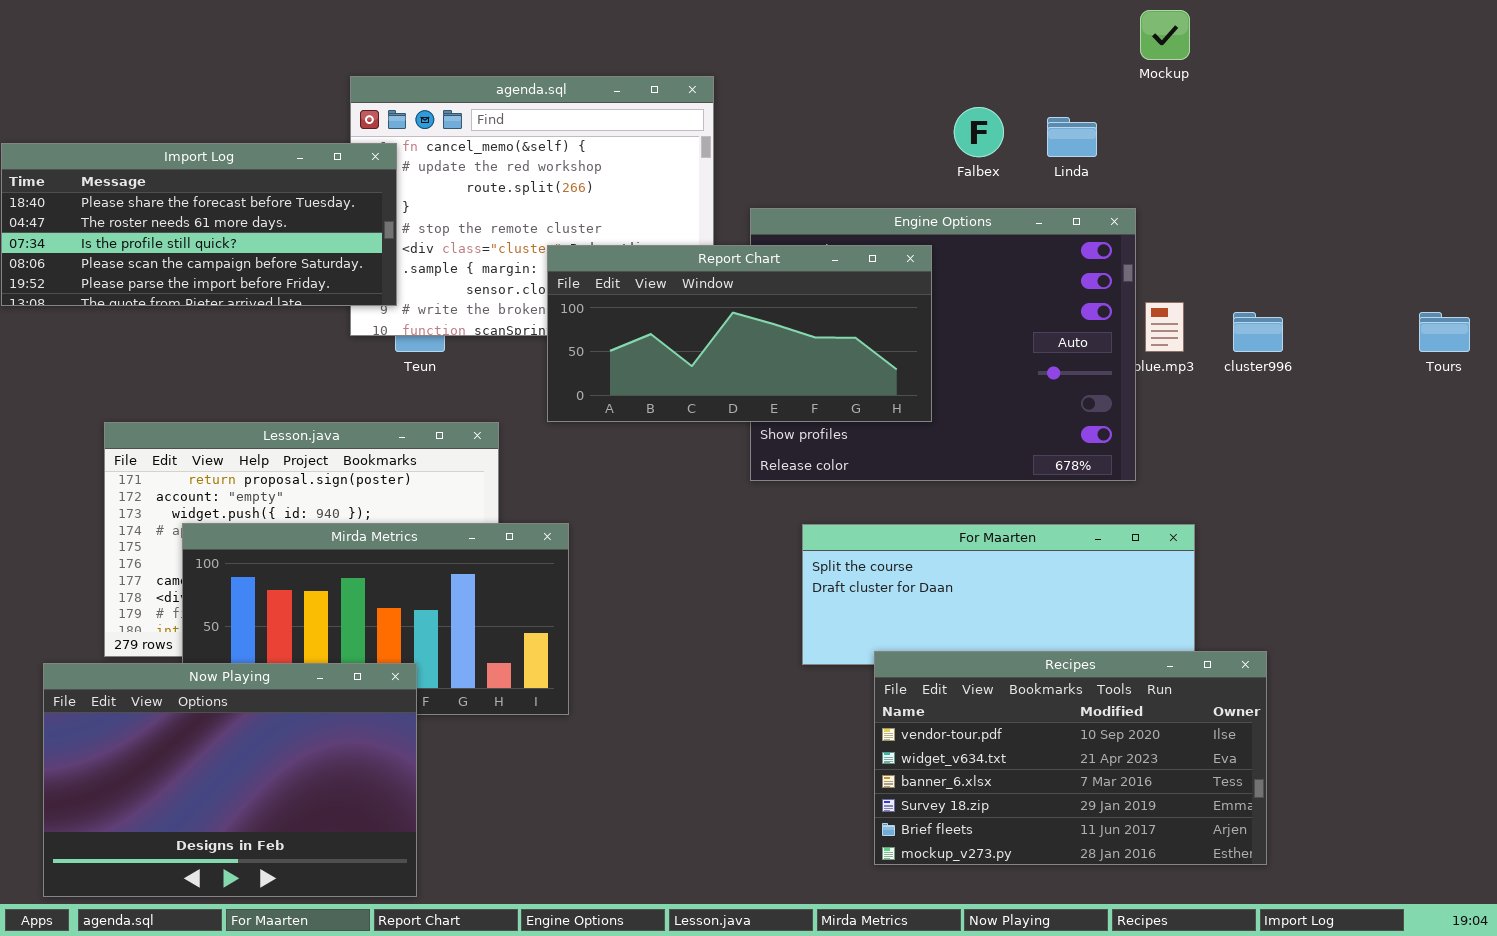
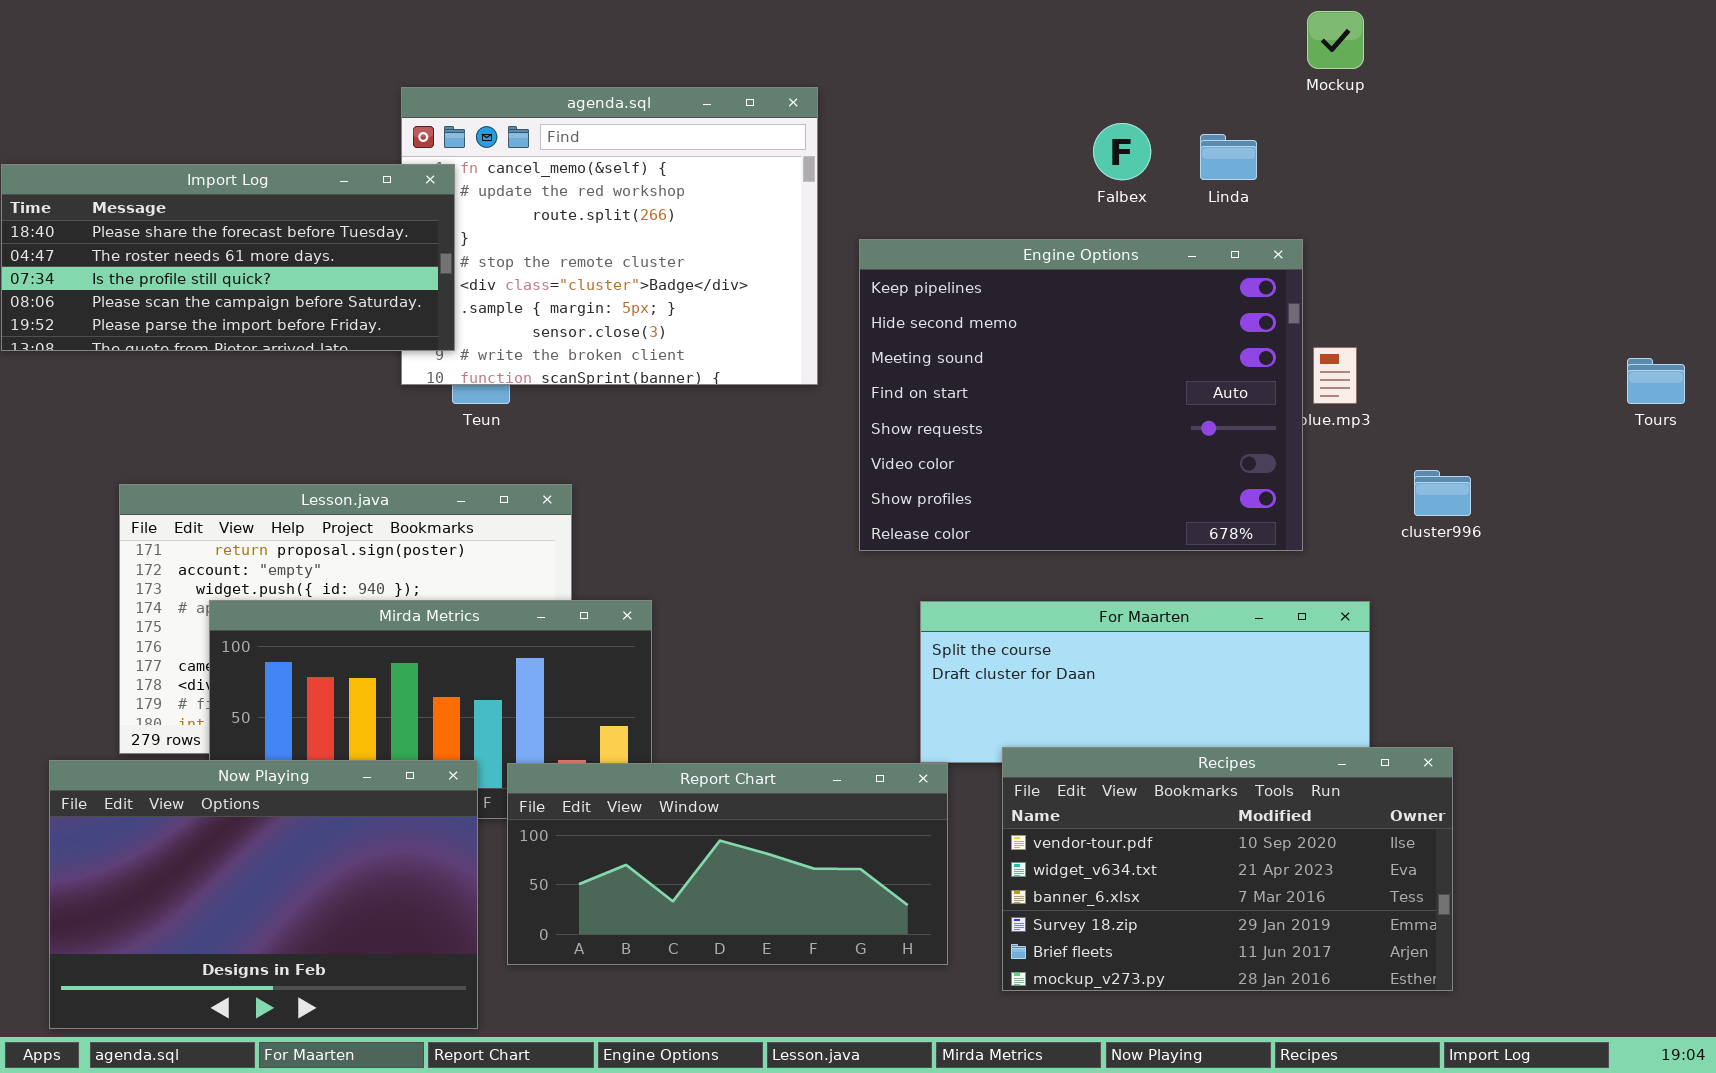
Report Chart: [547,245,932,422] -> [507,763,948,965], moved
cluster996: [1233,312,1283,352] -> [1414,470,1471,516], moved

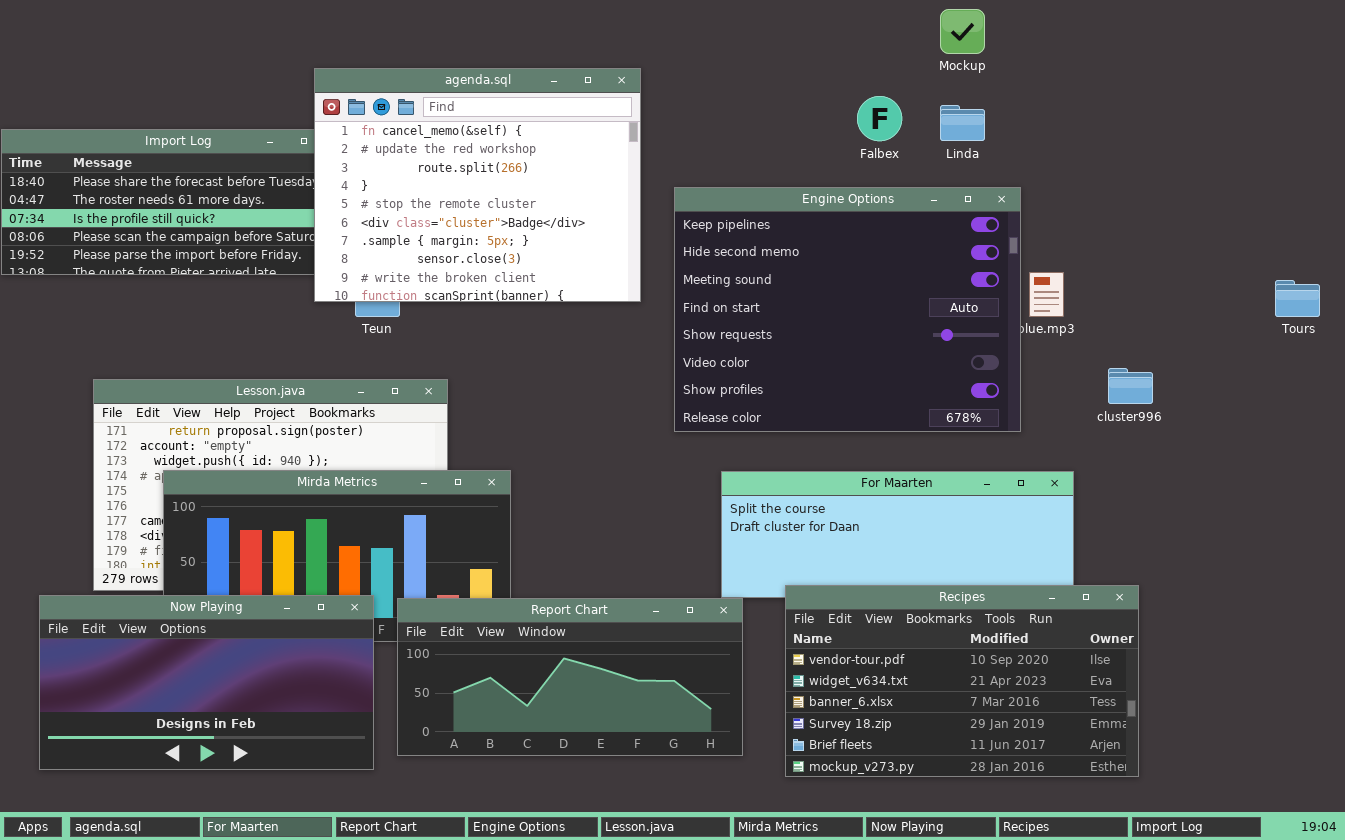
Mockup: [1307,11,1364,69] -> [940,9,985,54], moved
agenda.sql: [401,87,818,385] -> [314,68,641,302], raised
Now Playing: [49,760,478,1029] -> [39,595,374,770], resized

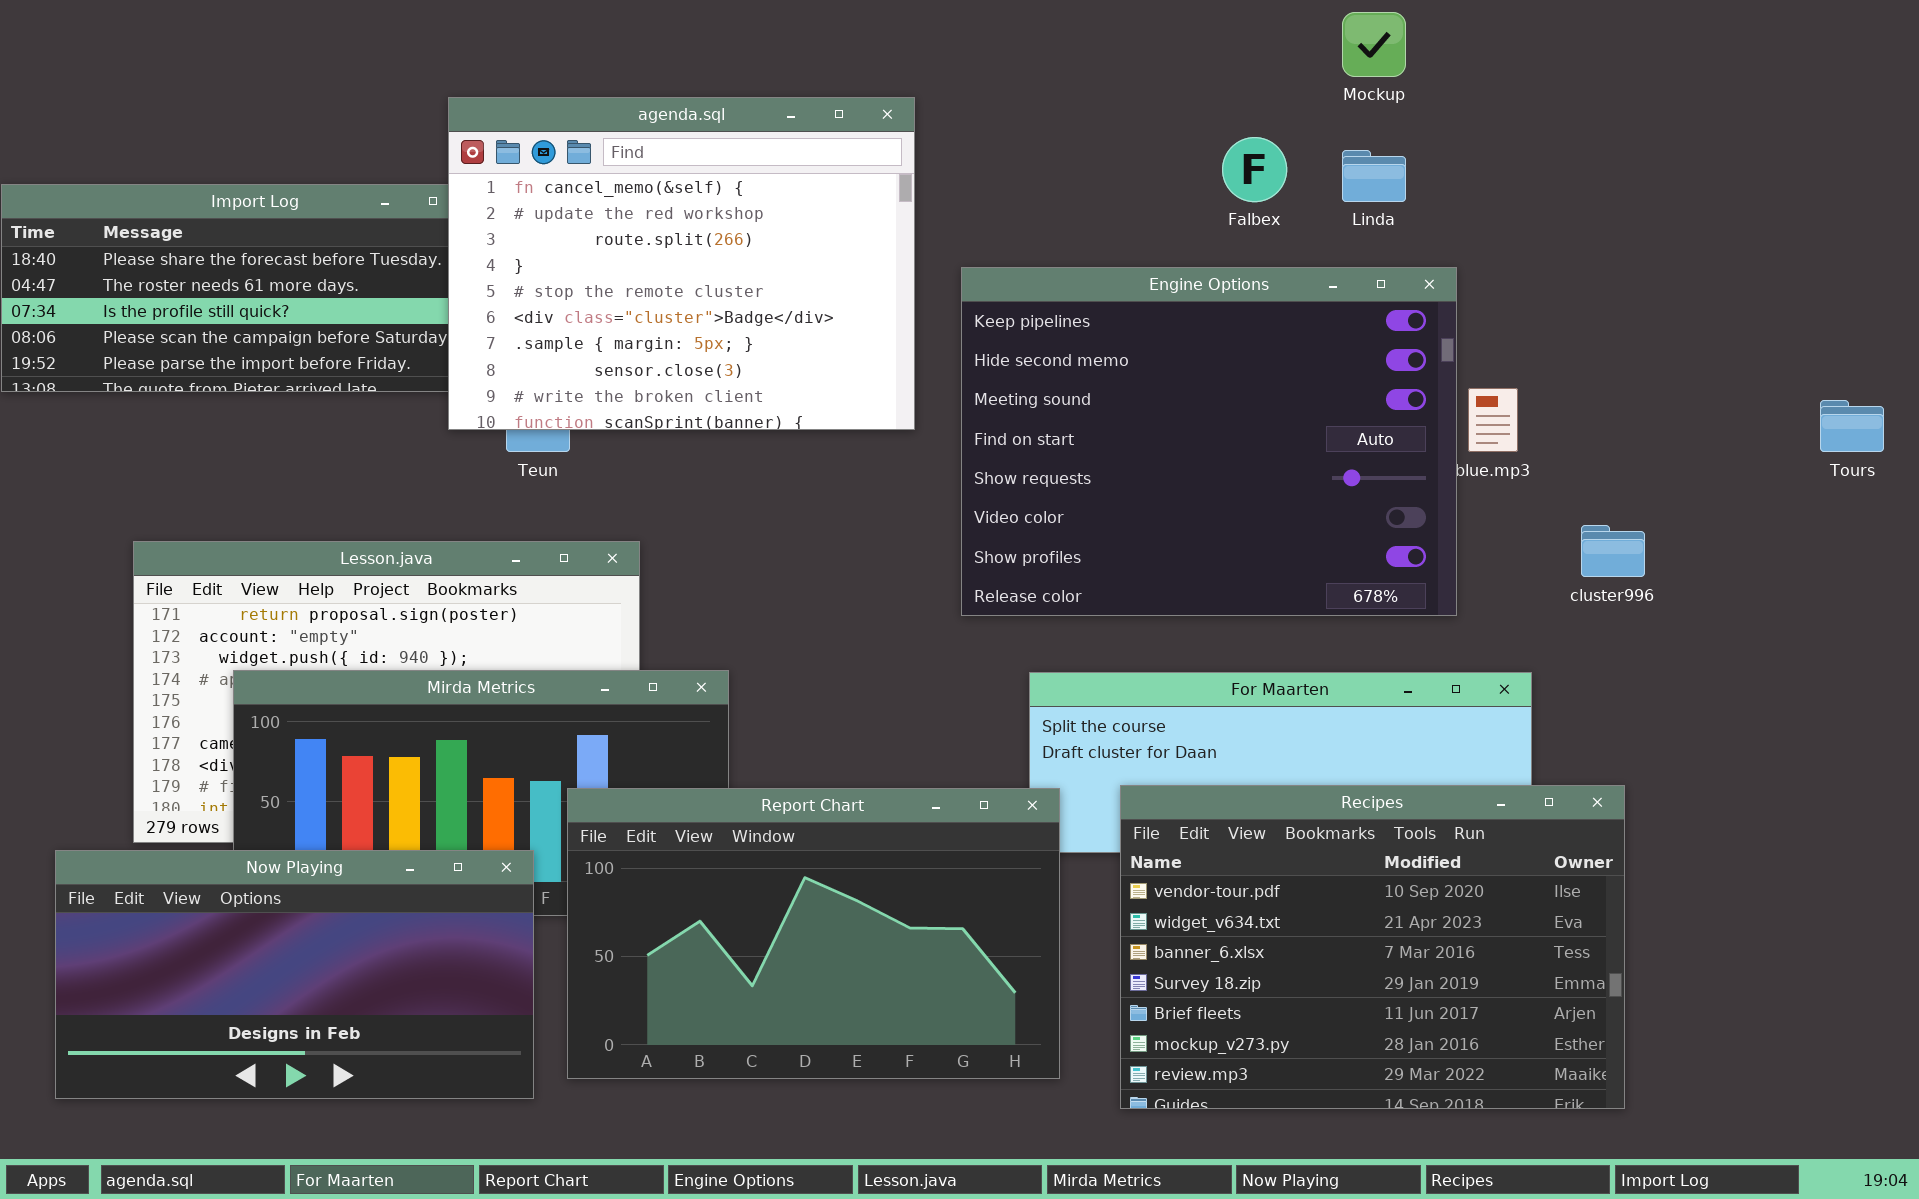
Recipes: [785,585,1139,777] -> [1120,785,1625,1109], resized
Report Chart: [397,598,743,756] -> [567,788,1060,1079], resized

